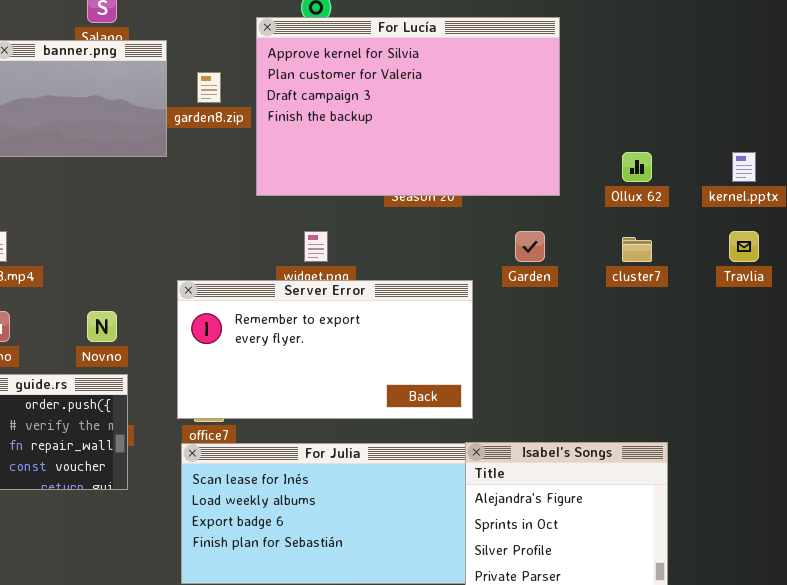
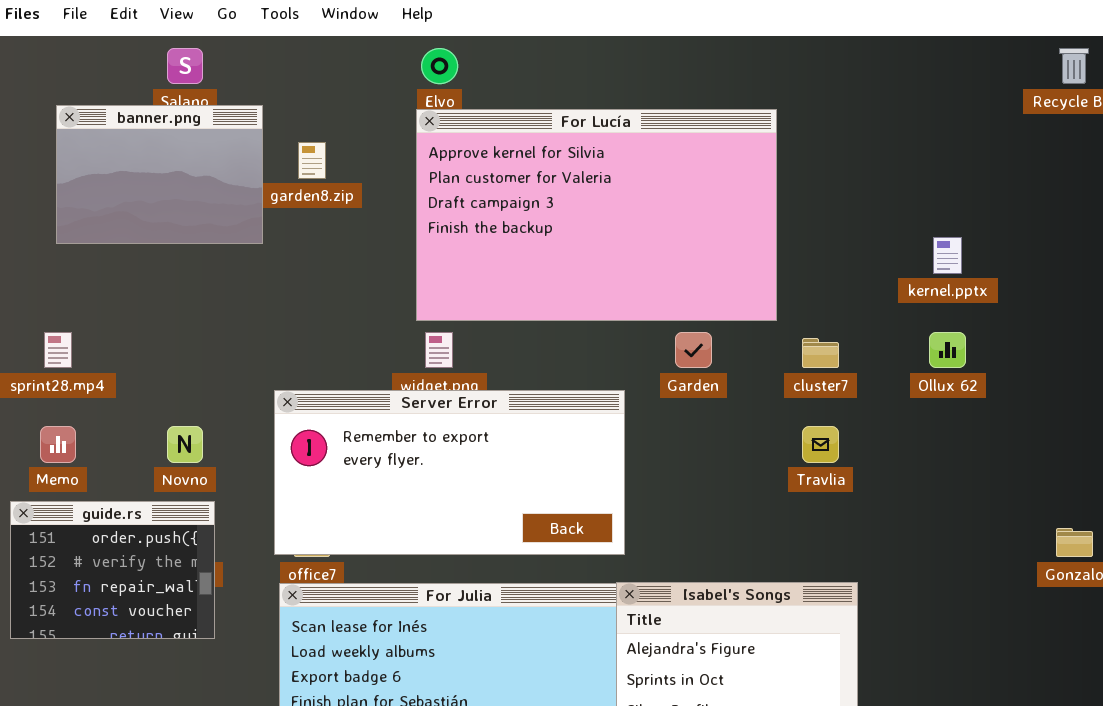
For Lucía: [256,17,560,196] -> [416,109,777,321], moved
Ollux 62: [622,152,652,182] -> [929,332,966,368], moved
Travlia: [729,231,759,262] -> [802,426,839,463], moved

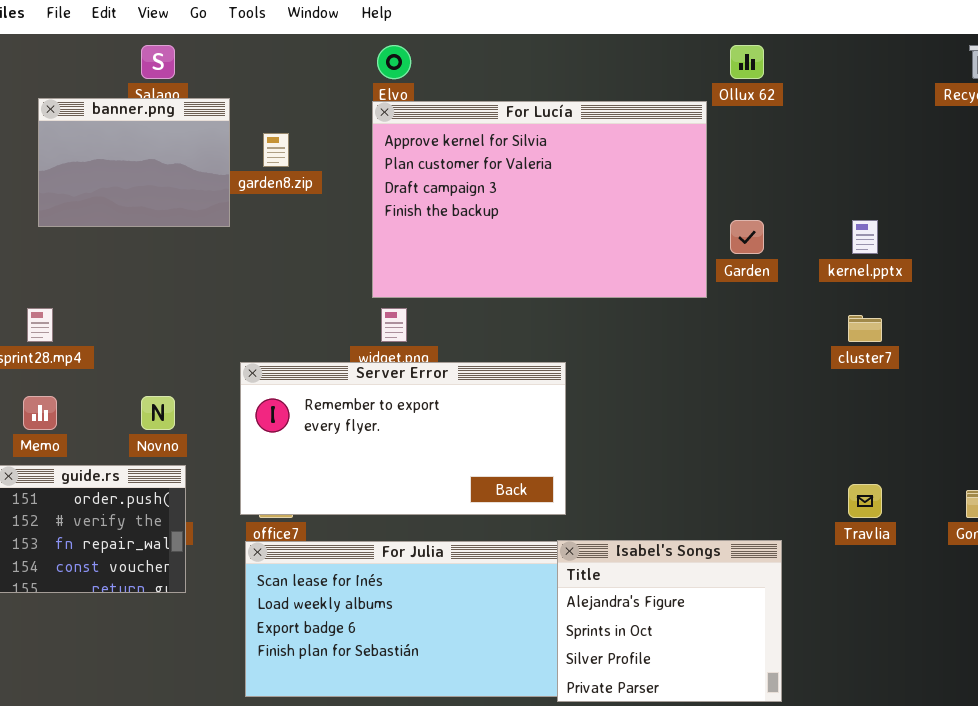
Garden: [675,332,712,368] -> [730,220,764,254], moved
Ollux 62: [929,332,966,368] -> [730,45,764,79], moved
cluster7: [802,338,839,368] -> [848,315,882,342], moved
Travlia: [802,426,839,463] -> [848,484,882,518], moved

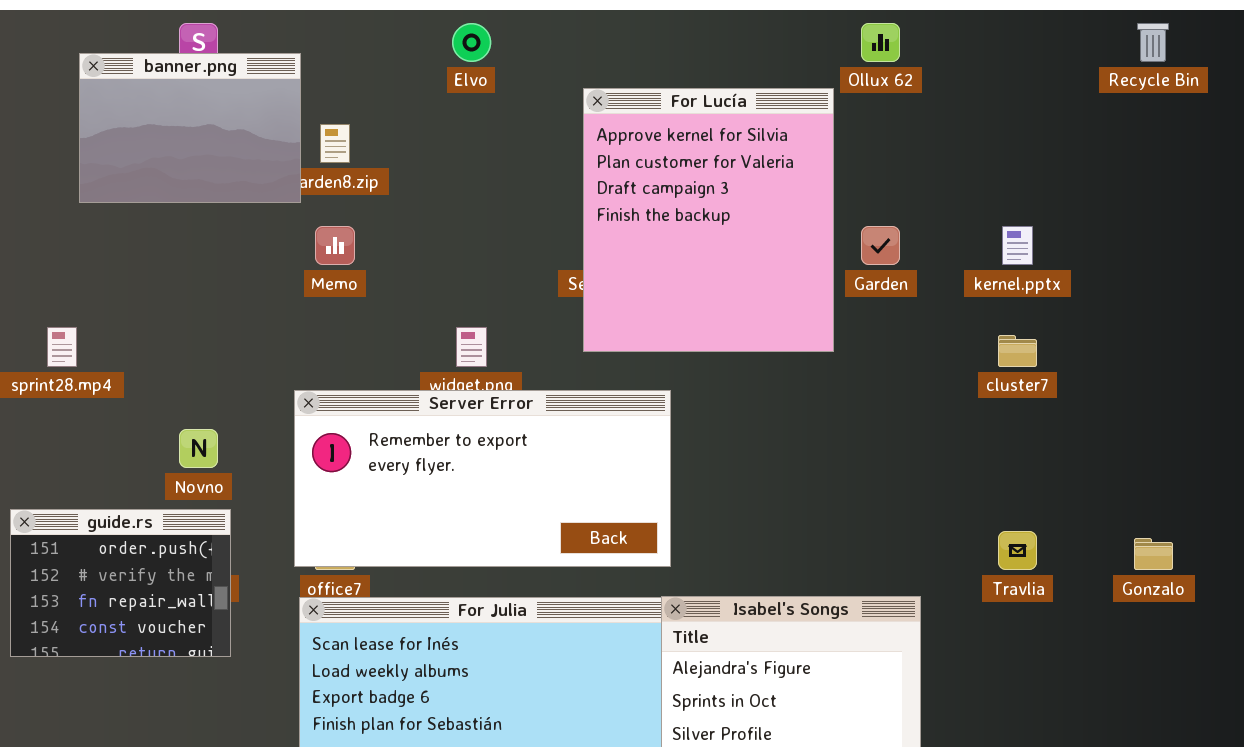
banner.png: [38,98,230,227] -> [79,53,301,203], moved
For Lucía: [372,101,707,298] -> [583,88,834,352], resized
Memo: [23,396,57,430] -> [315,226,355,265], moved

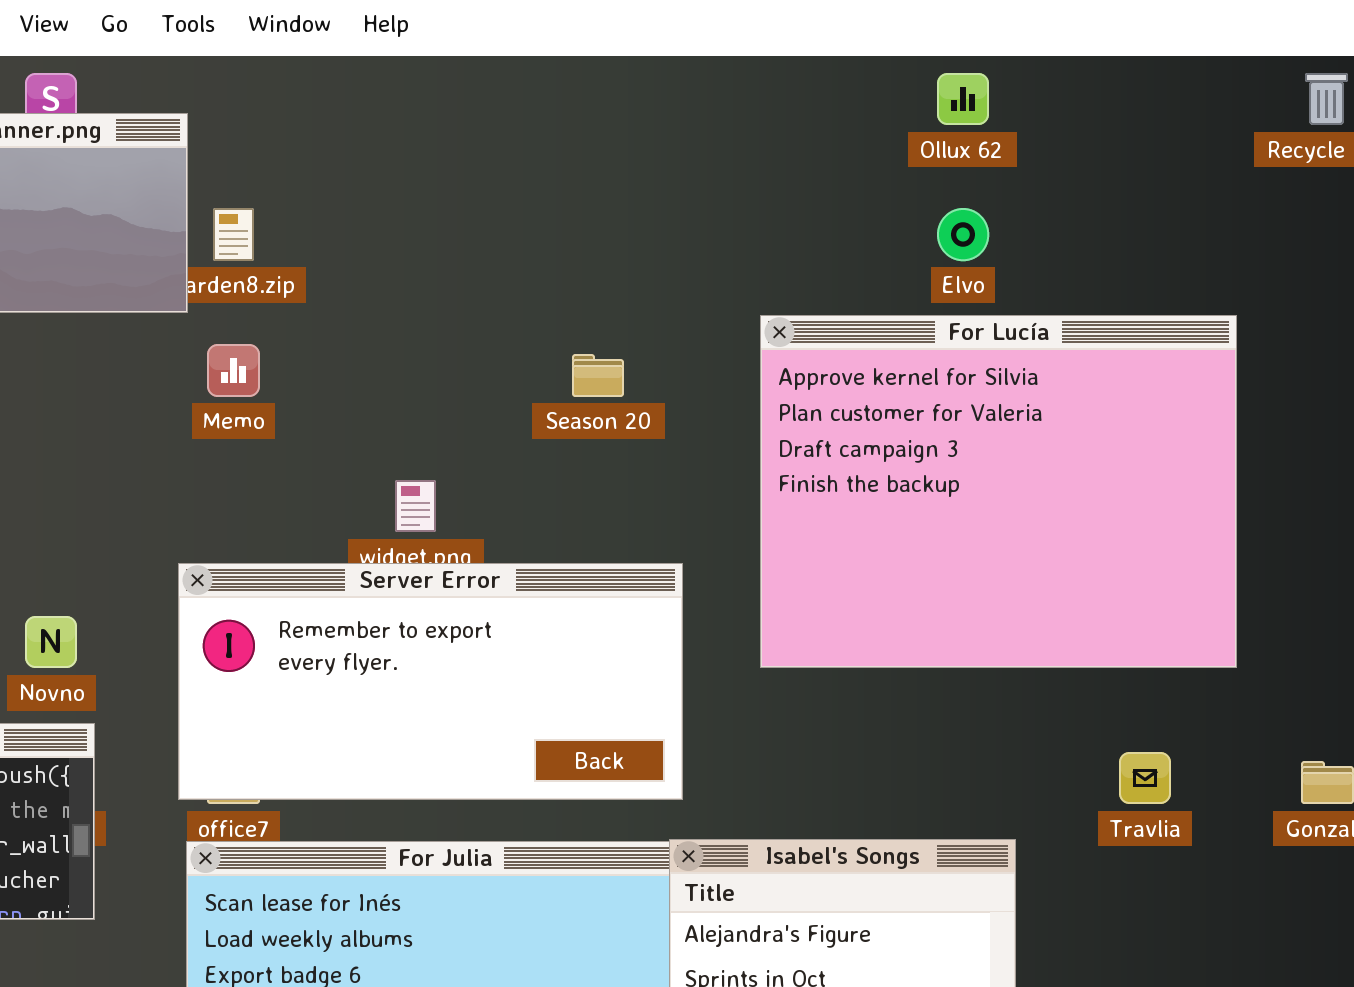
Elvo: [452,23,491,62] -> [937,208,989,261], moved
For Lucía: [583,88,834,352] -> [760,315,1237,668], moved, resized

